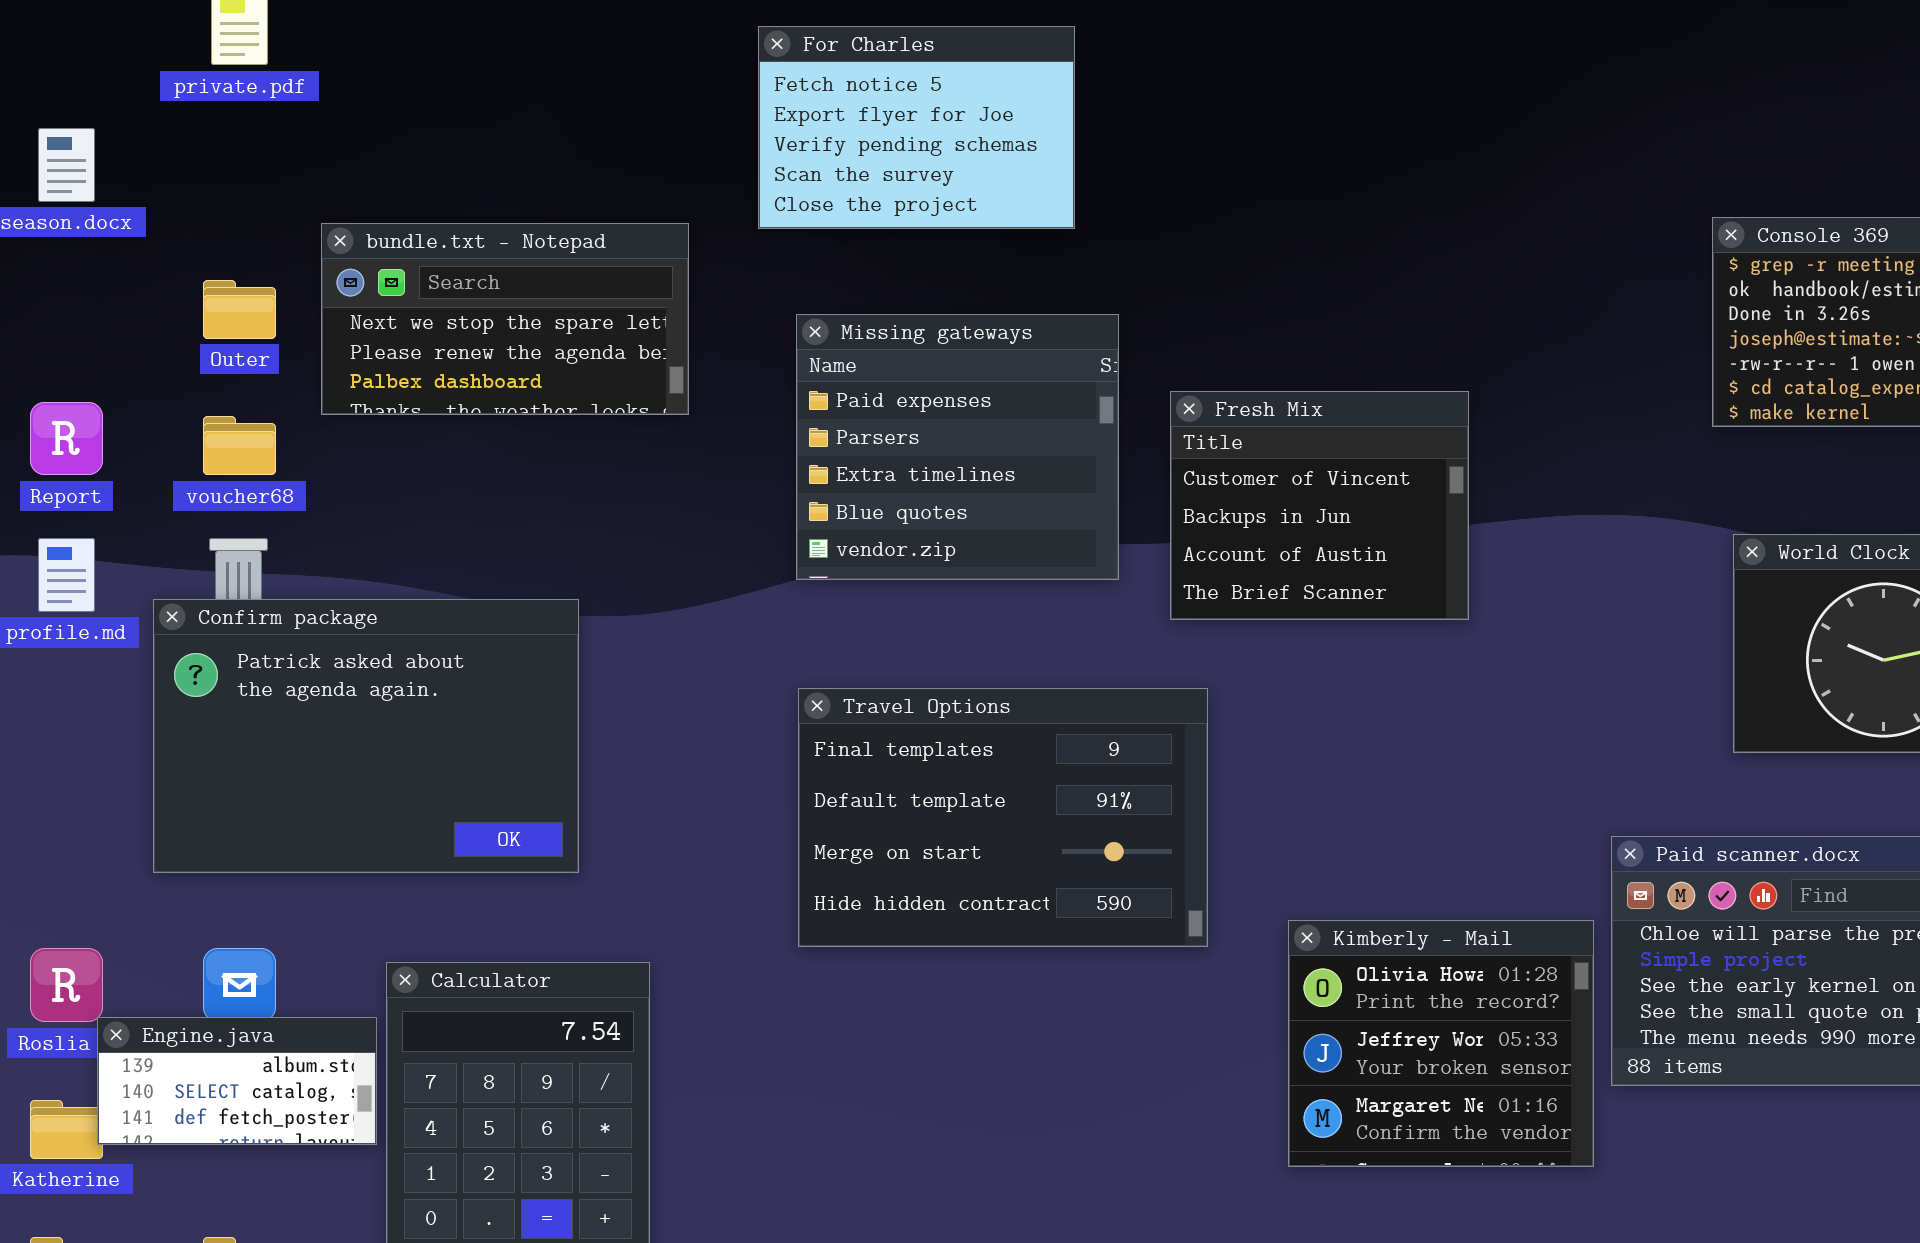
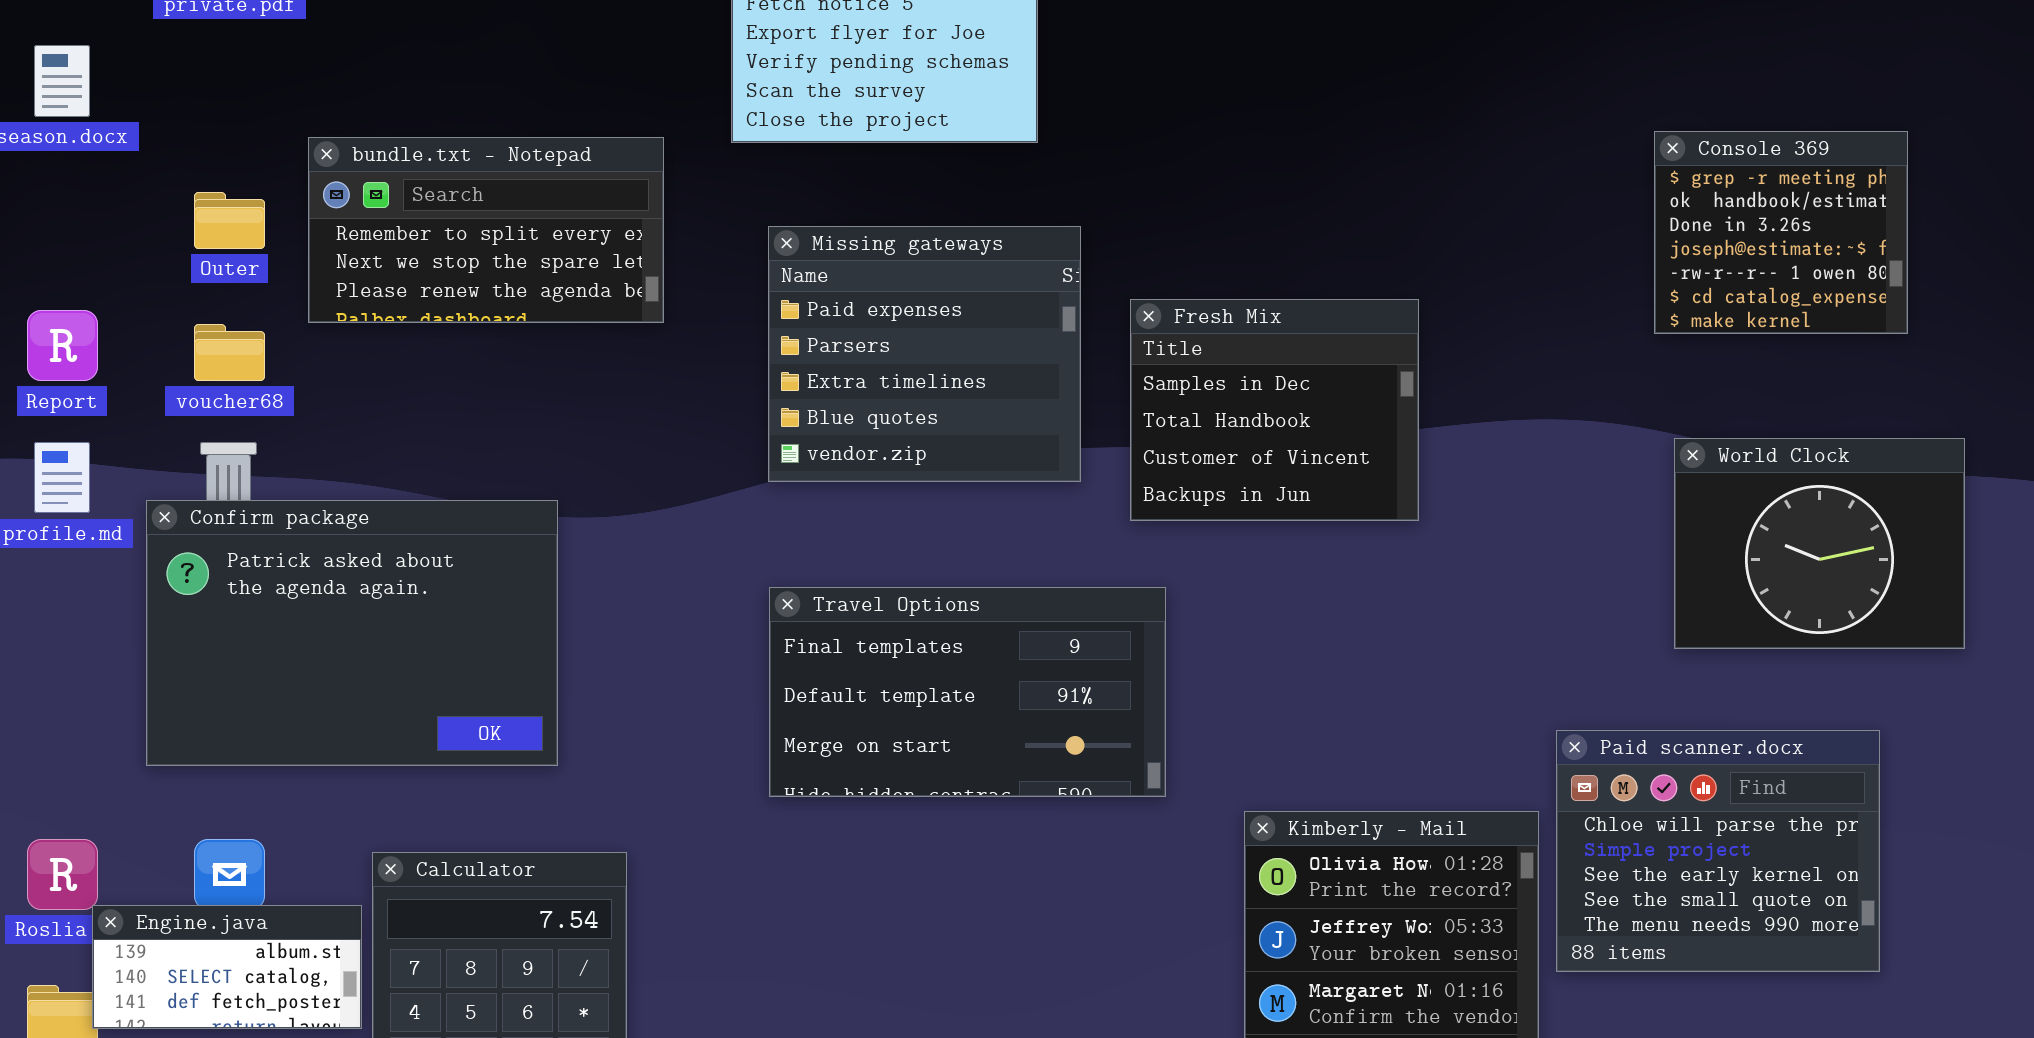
bundle.txt - Notepad: [321,223,689,415] -> [308,137,664,323], scrolled up 1 row
Fresh Mix: [1170,391,1469,620] -> [1130,299,1419,521], scrolled up 2 rows
Travel Options: [798,688,1208,947] -> [769,587,1166,797], resized

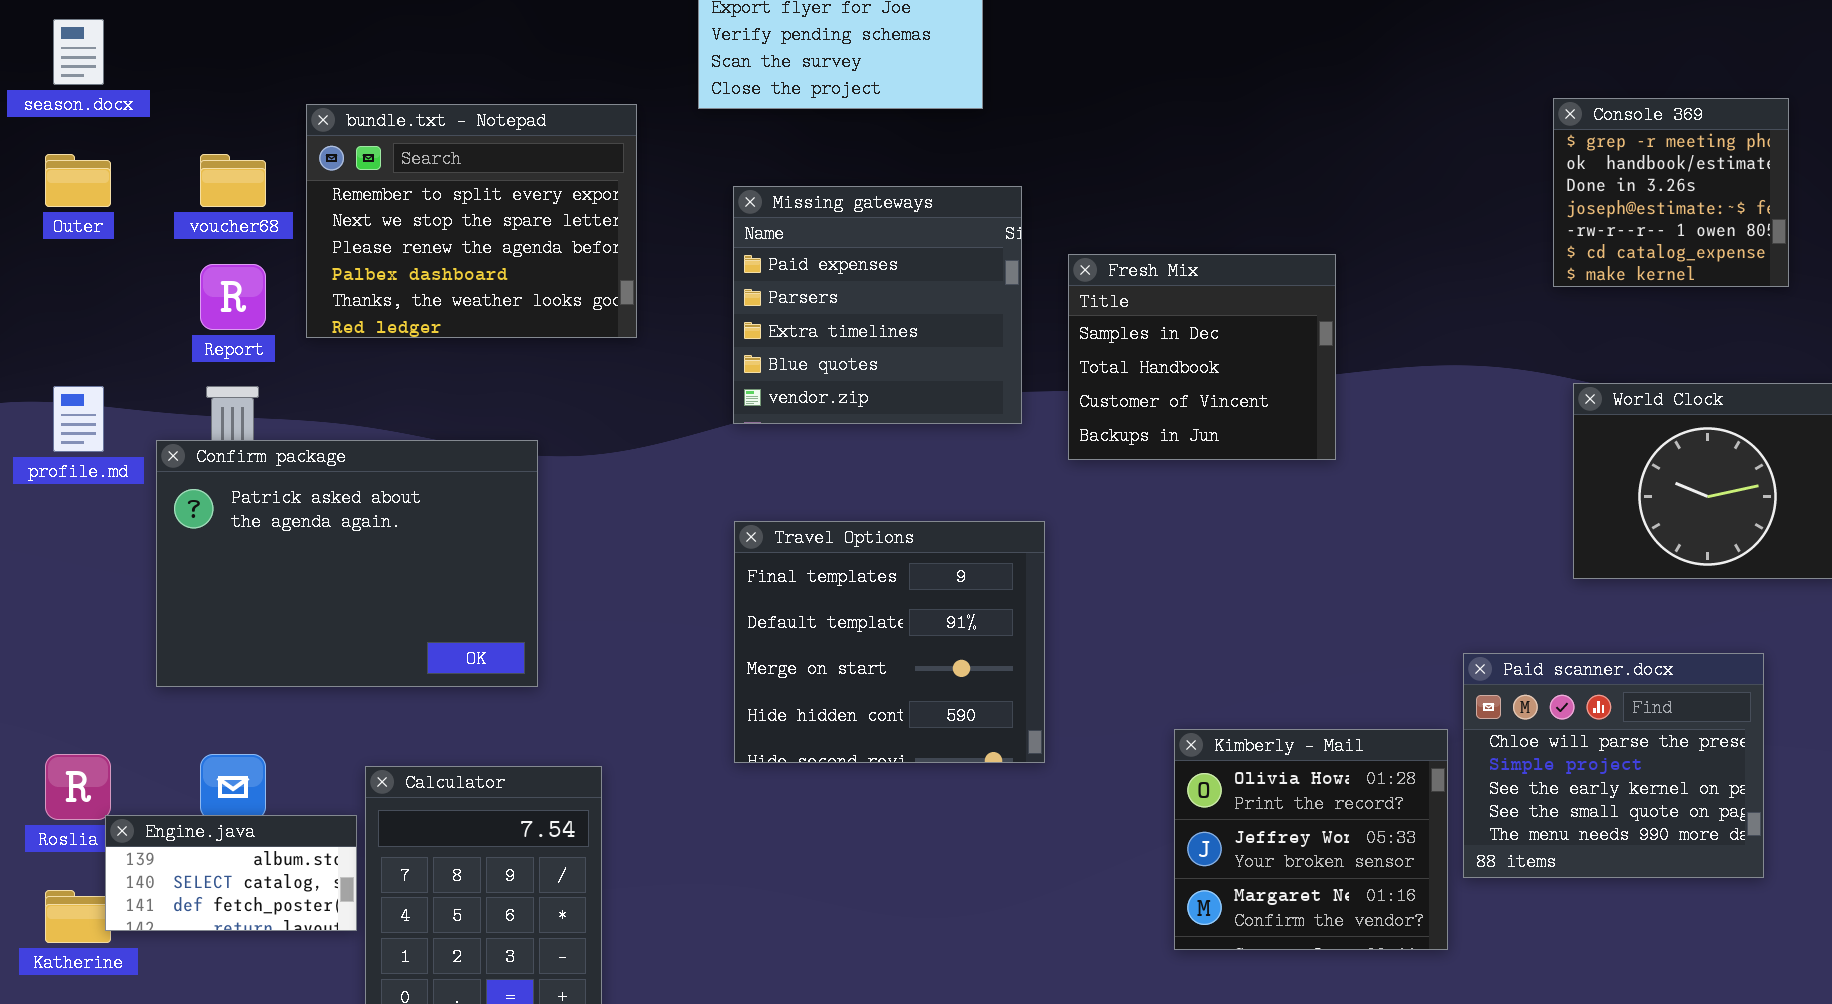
bundle.txt - Notepad: [308,137,664,323] -> [306,104,637,338], resized
Outer: [194,192,265,249] -> [45,154,111,207], moved
Report: [27,310,98,381] -> [200,264,266,330], moved
voucher68: [194,324,265,381] -> [200,154,266,207], moved
Travel Options: [769,587,1166,797] -> [734,521,1045,763], resized

